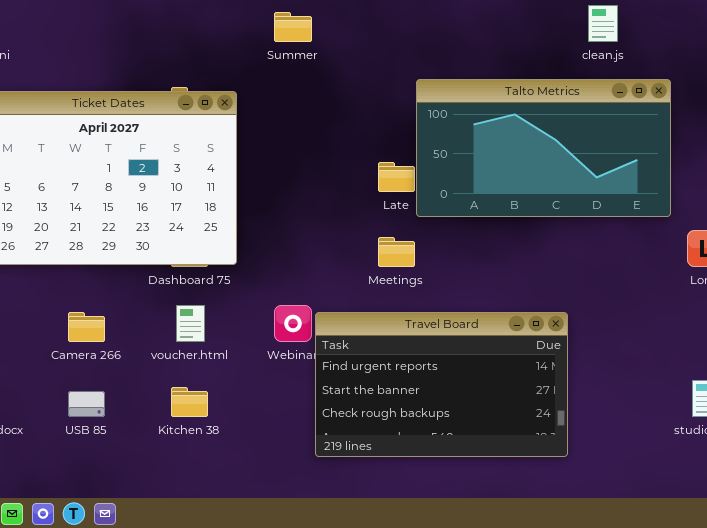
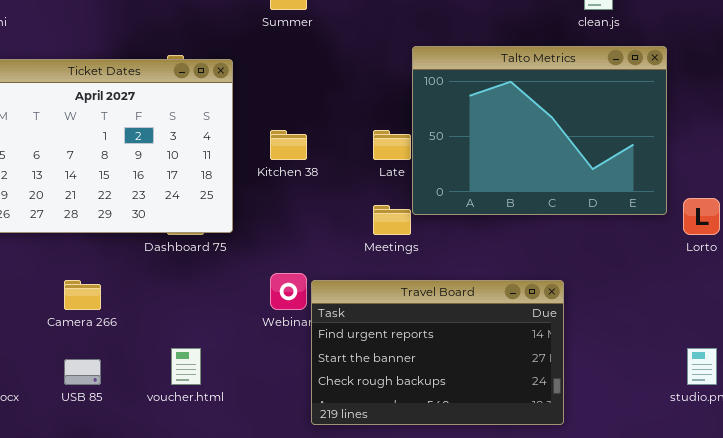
Talto Metrics: [416,79,671,217] -> [412,46,667,215], resized
voucher.html: [176,305,205,342] -> [171,348,201,385], moved
Kitchen 38: [171,387,208,417] -> [270,130,307,160], moved

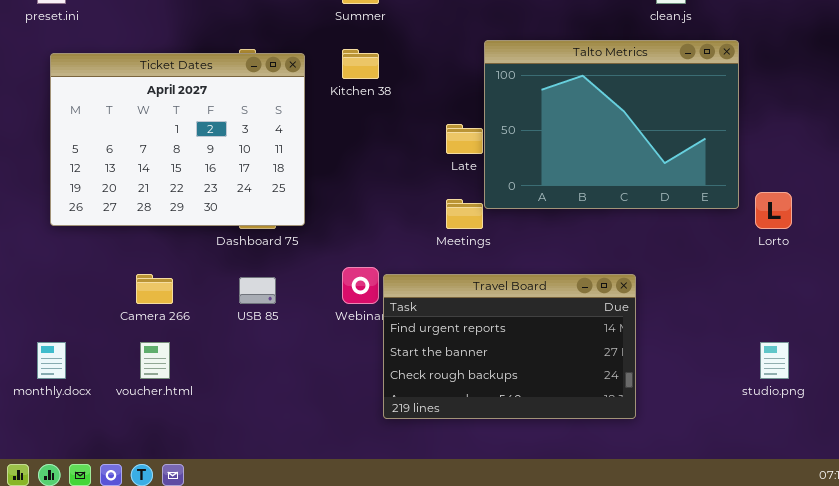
Kitchen 38: [270,130,307,160] -> [342,49,379,79], moved
voucher.html: [171,348,201,385] -> [140,342,170,379], moved
USB 85: [64,359,101,385] -> [239,277,276,304], moved

